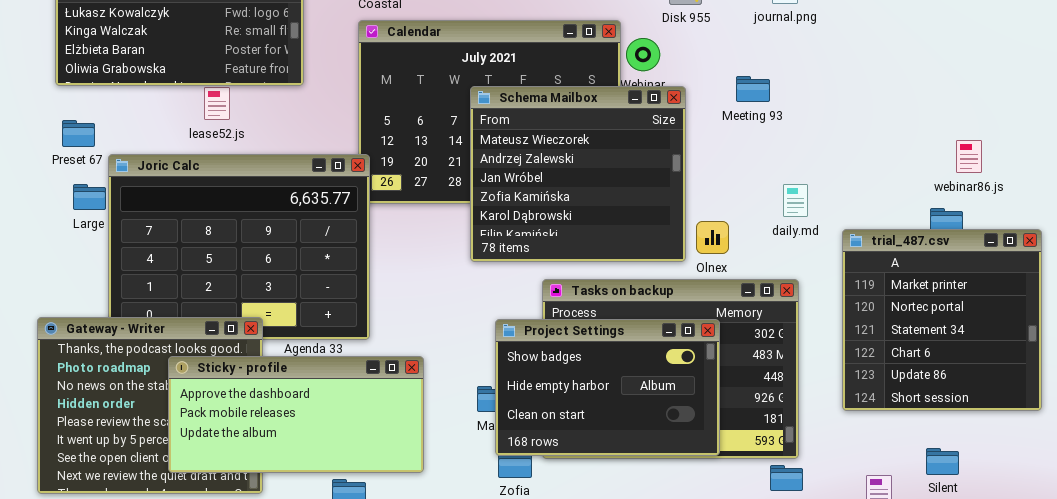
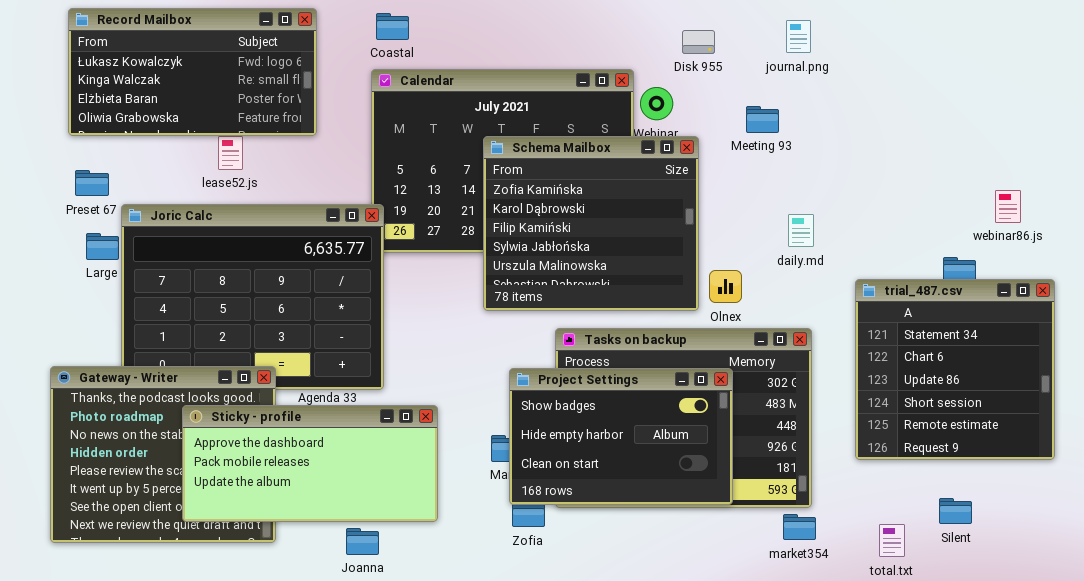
Meeting 93: [736,76,770,102] -> [746,106,779,133], moved
Schema Mailbox: [470,86,686,262] -> [483,136,699,311], scrolled down 3 rows
webinar86.js: [956,140,982,173] -> [995,190,1021,223], moved
daily.md: [783,184,808,217] -> [788,214,814,247], moved
trial_487.csv: [842,229,1042,411] -> [855,279,1055,460], scrolled down 2 rows

